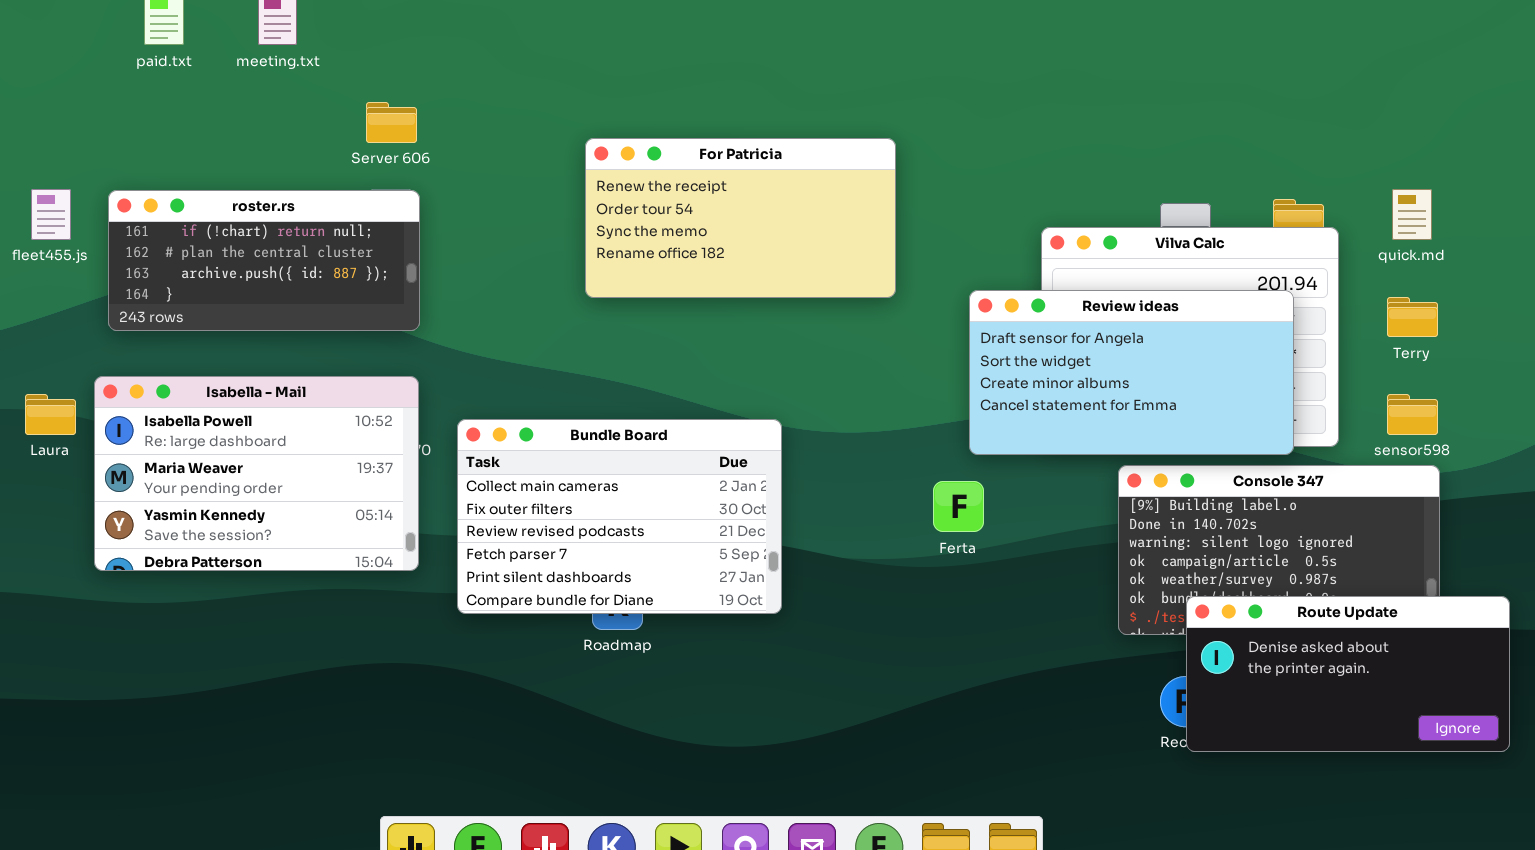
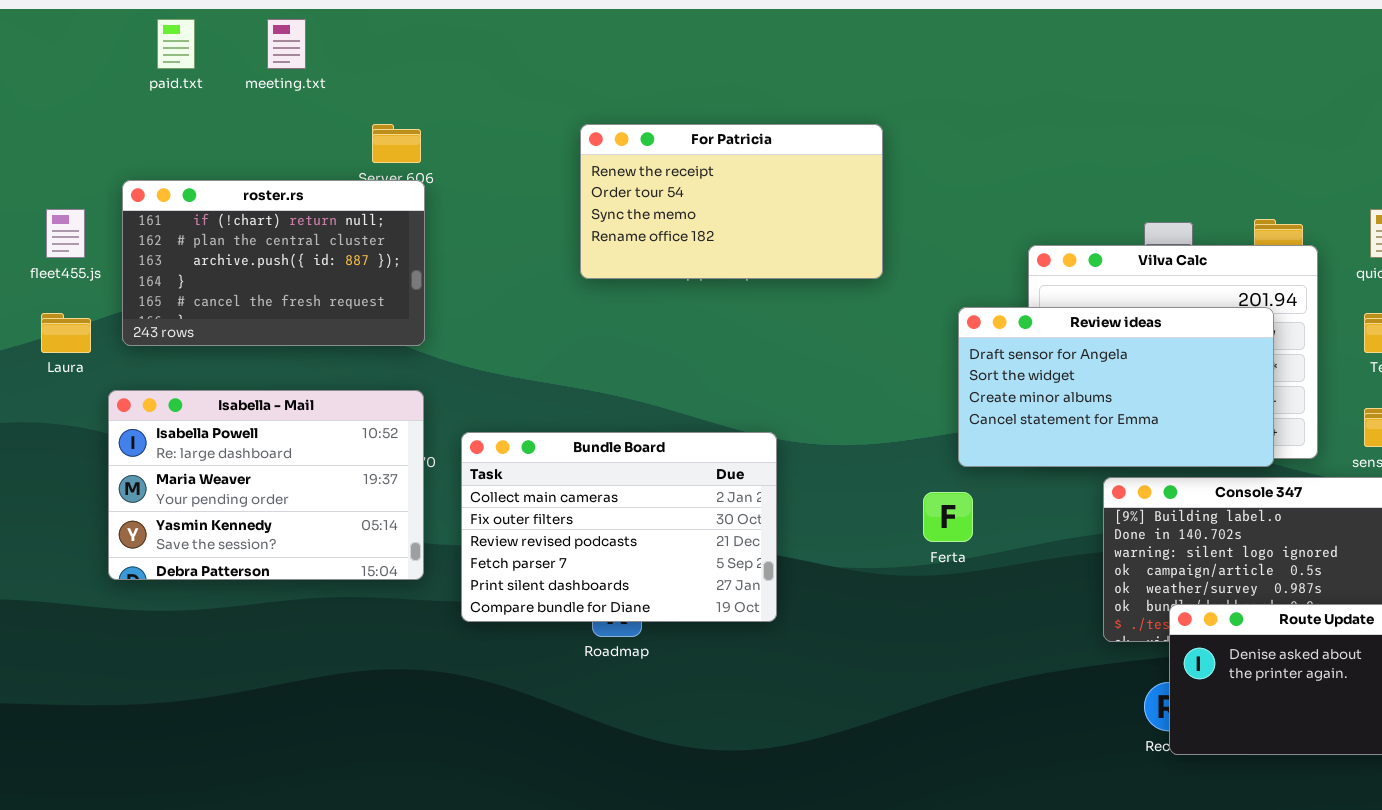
For Patricia: [585,138,896,298] -> [580,124,883,279], moved
roster.rs: [108,190,420,331] -> [122,180,425,346], resized
Laura: [25,394,76,435] -> [41,313,91,353], moved

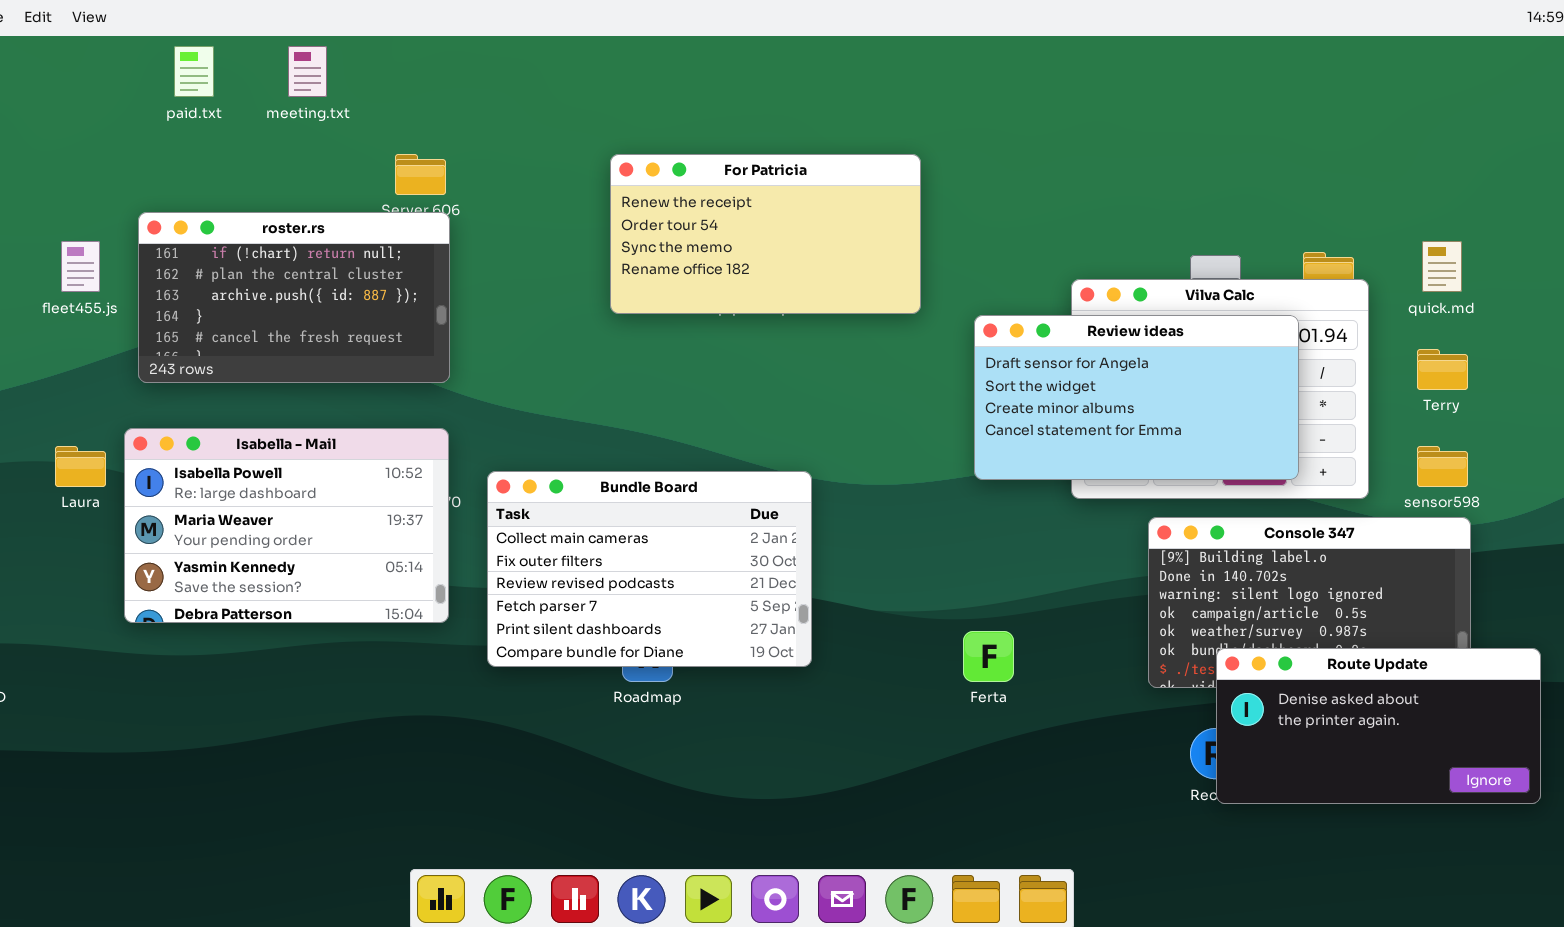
Review ideas: [958,307,1274,467] -> [974,315,1299,480], moved
Laura: [41,313,91,353] -> [55,446,106,487], moved
Ferta: [923,492,973,542] -> [963,631,1014,682], moved

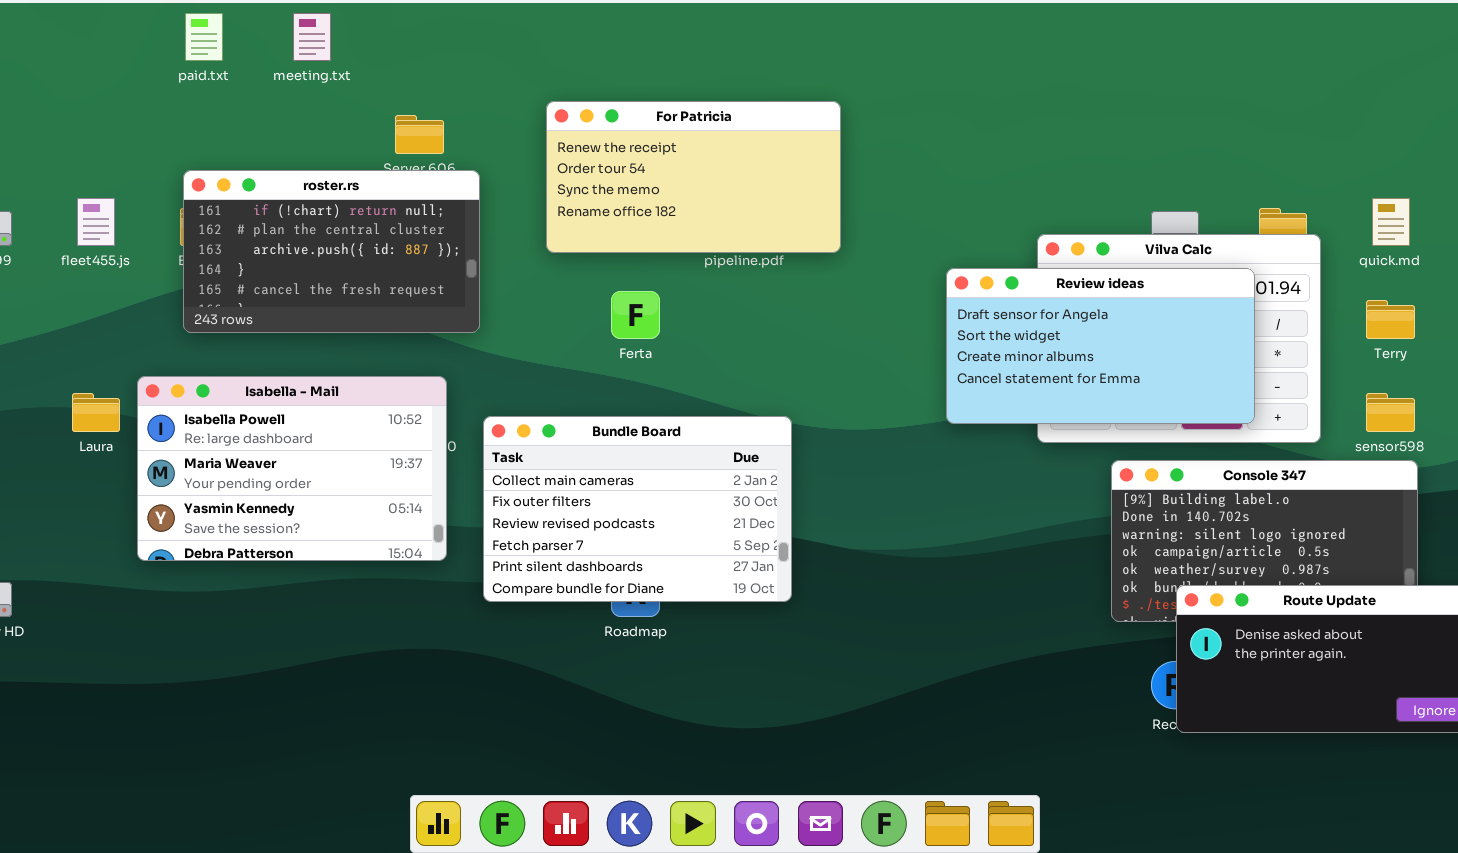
For Patricia: [610,154,921,314] -> [546,101,841,253], moved
roster.rs: [138,212,450,383] -> [183,170,480,333], moved
Ferta: [963,631,1014,682] -> [611,291,660,339], moved

